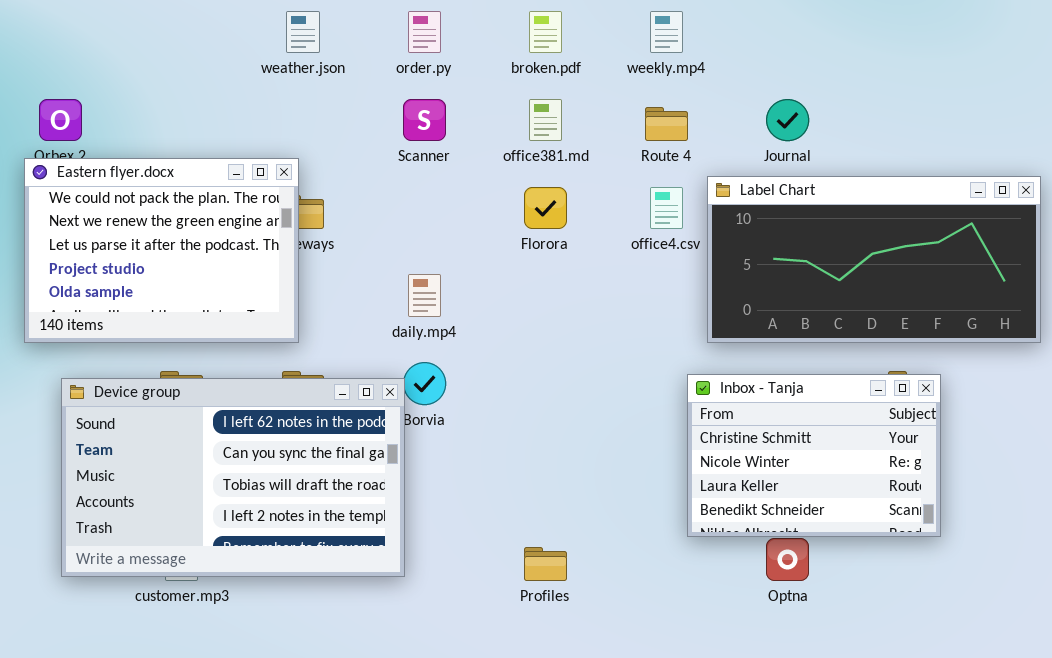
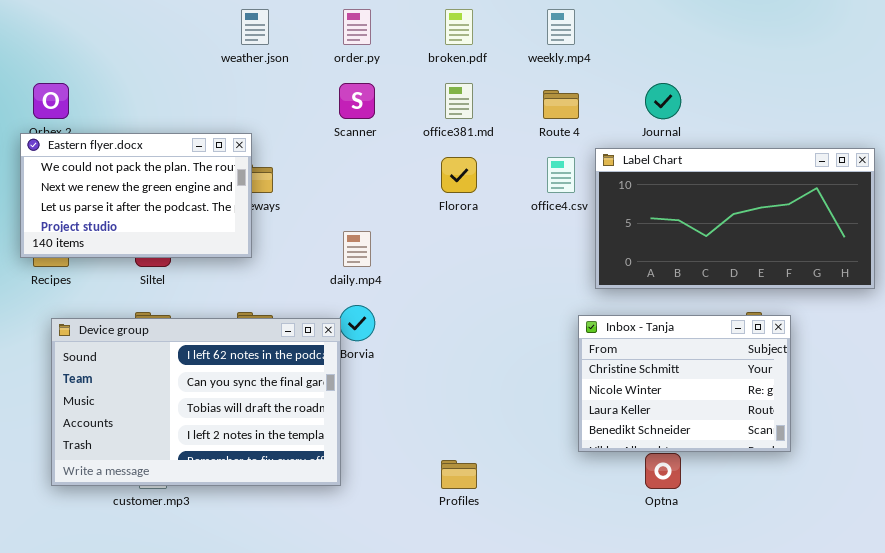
Eastern flyer.docx: [24,158,299,343] -> [20,133,252,258], resized

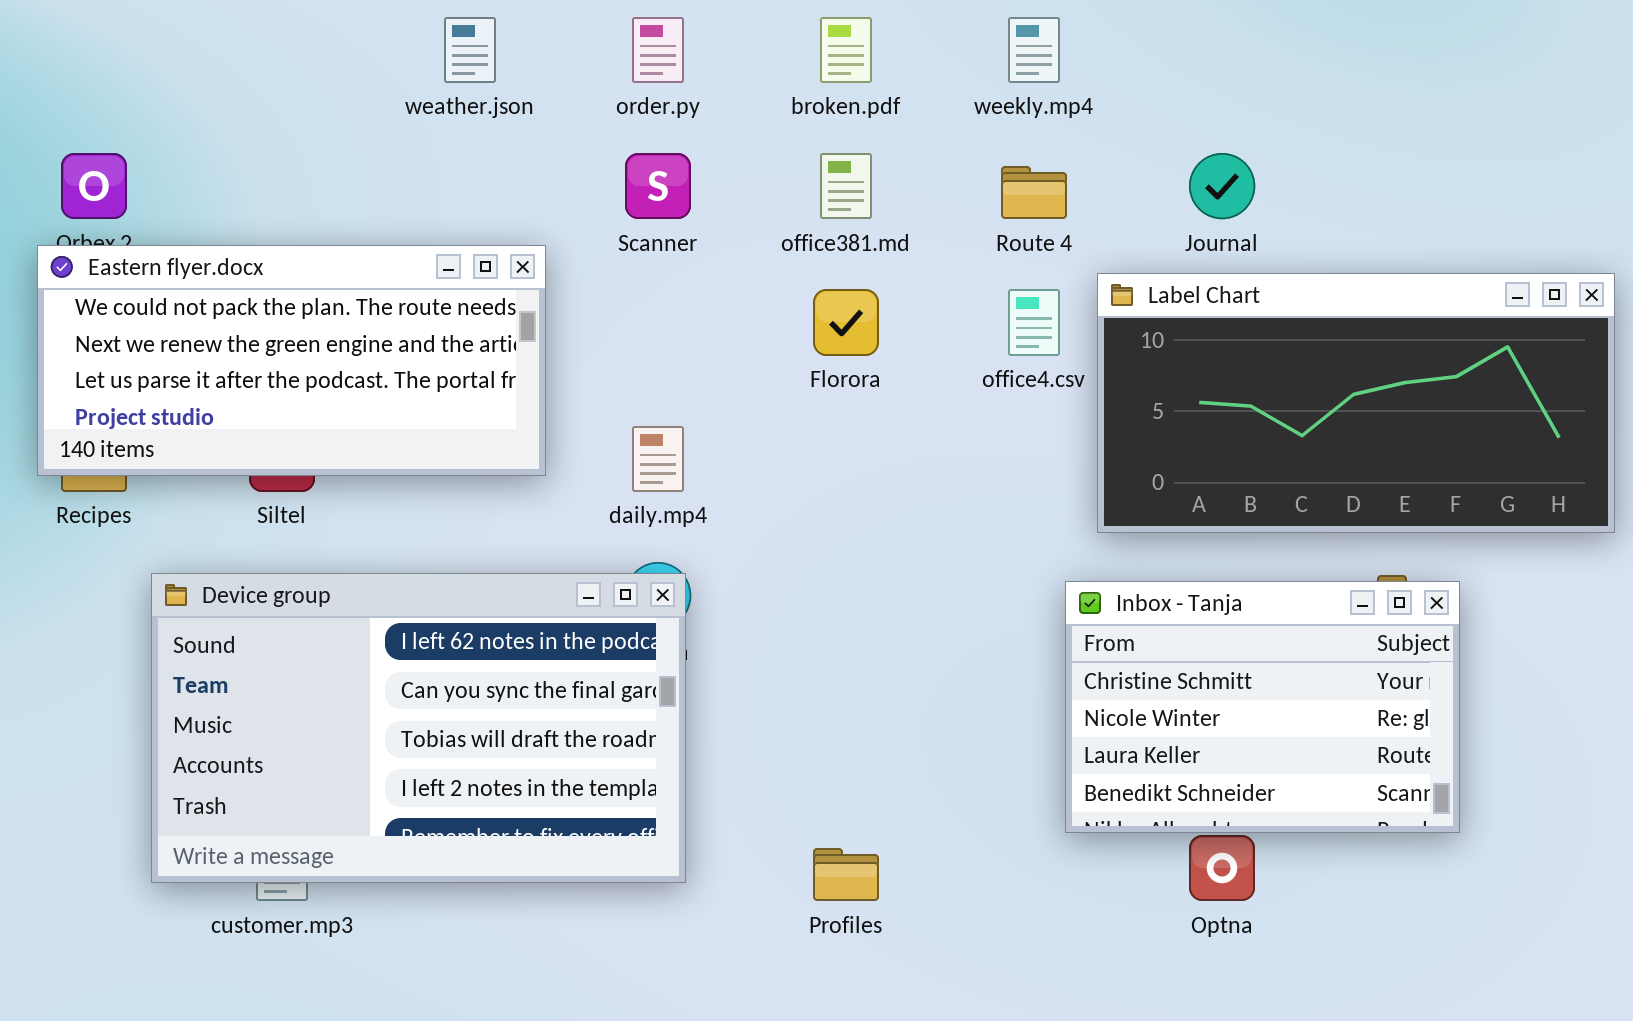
Eastern flyer.docx: [20,133,252,258] -> [37,245,546,476], resized
Device group: [51,318,341,486] -> [151,573,686,883], moved

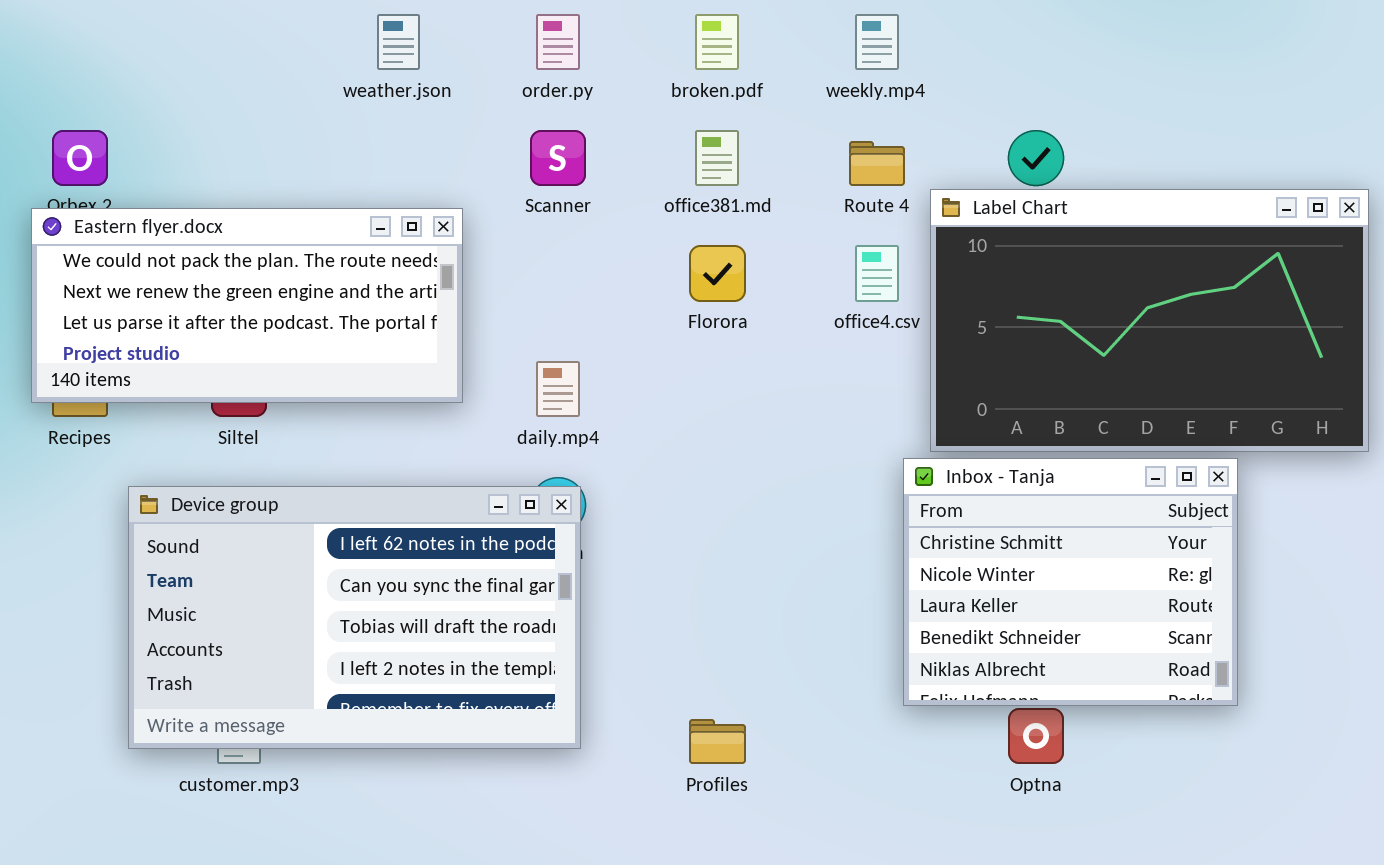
Label Chart: [1097,273,1615,533] -> [930,189,1369,452], resized
Inbox - Tanja: [1065,581,1460,833] -> [903,458,1238,706], resized

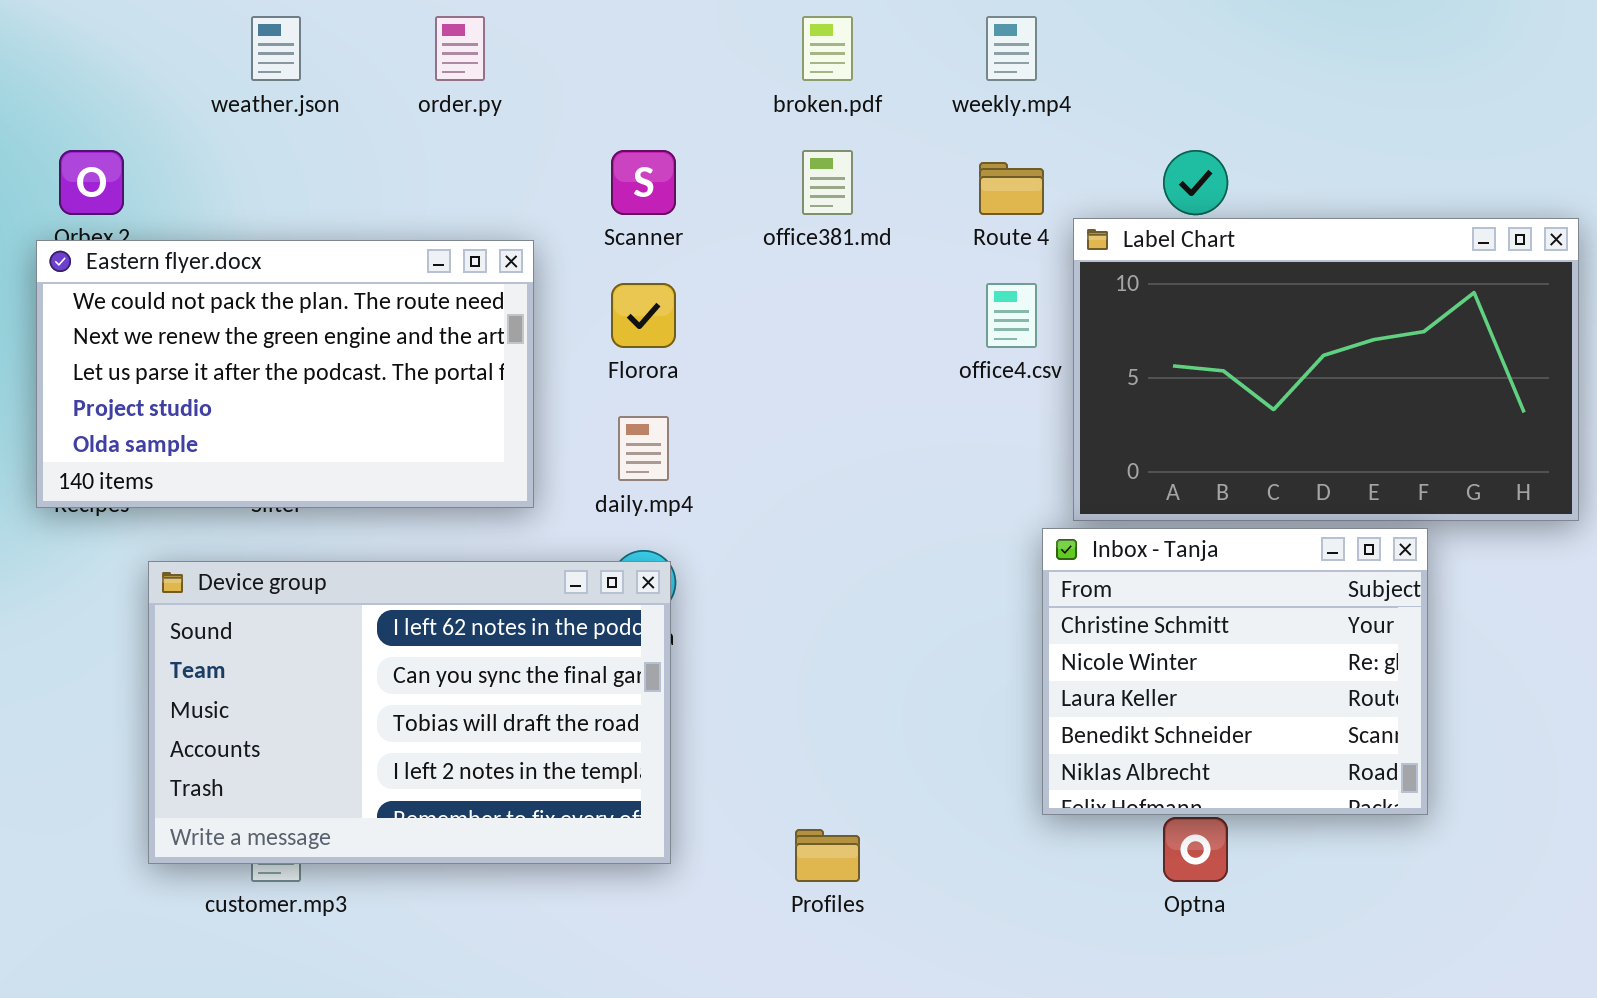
weather.json: [377,14,420,70] -> [251,16,301,81], moved
order.py: [536,14,580,70] -> [435,16,485,81], moved
Eastern flyer.docx: [31,208,463,403] -> [36,240,534,508], resized
Florora: [689,245,746,302] -> [611,283,676,348], moved

